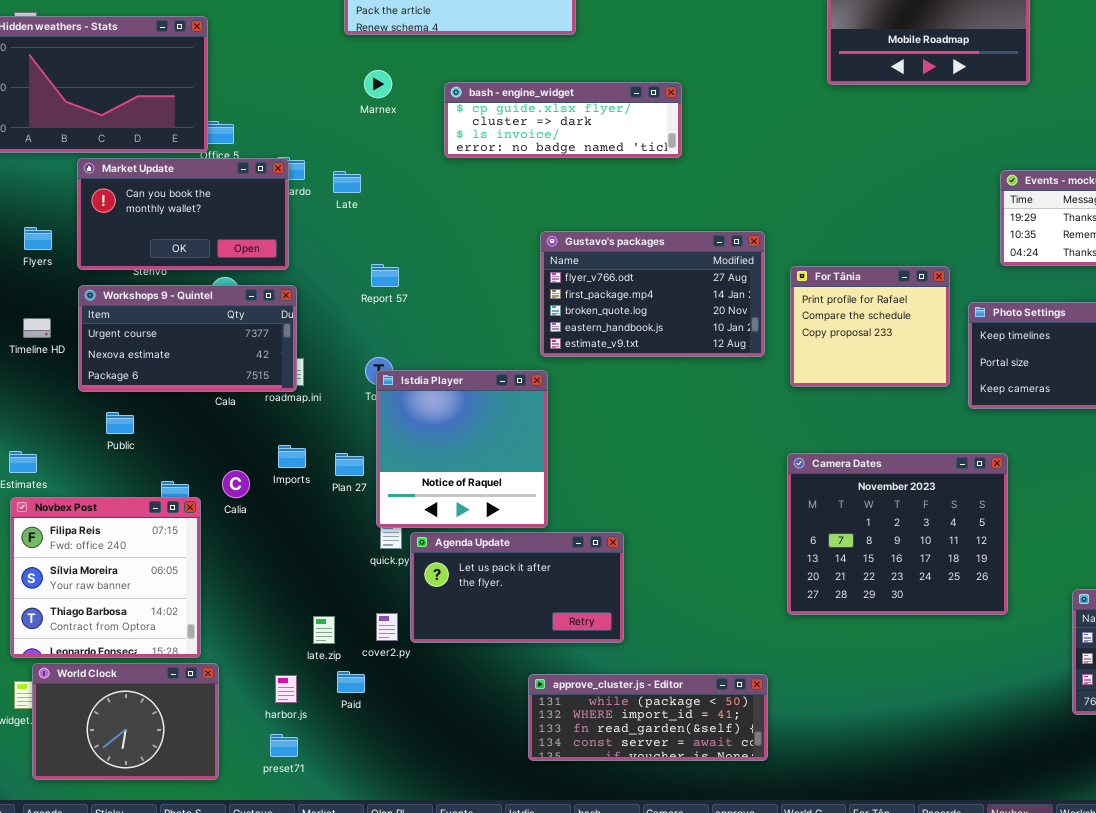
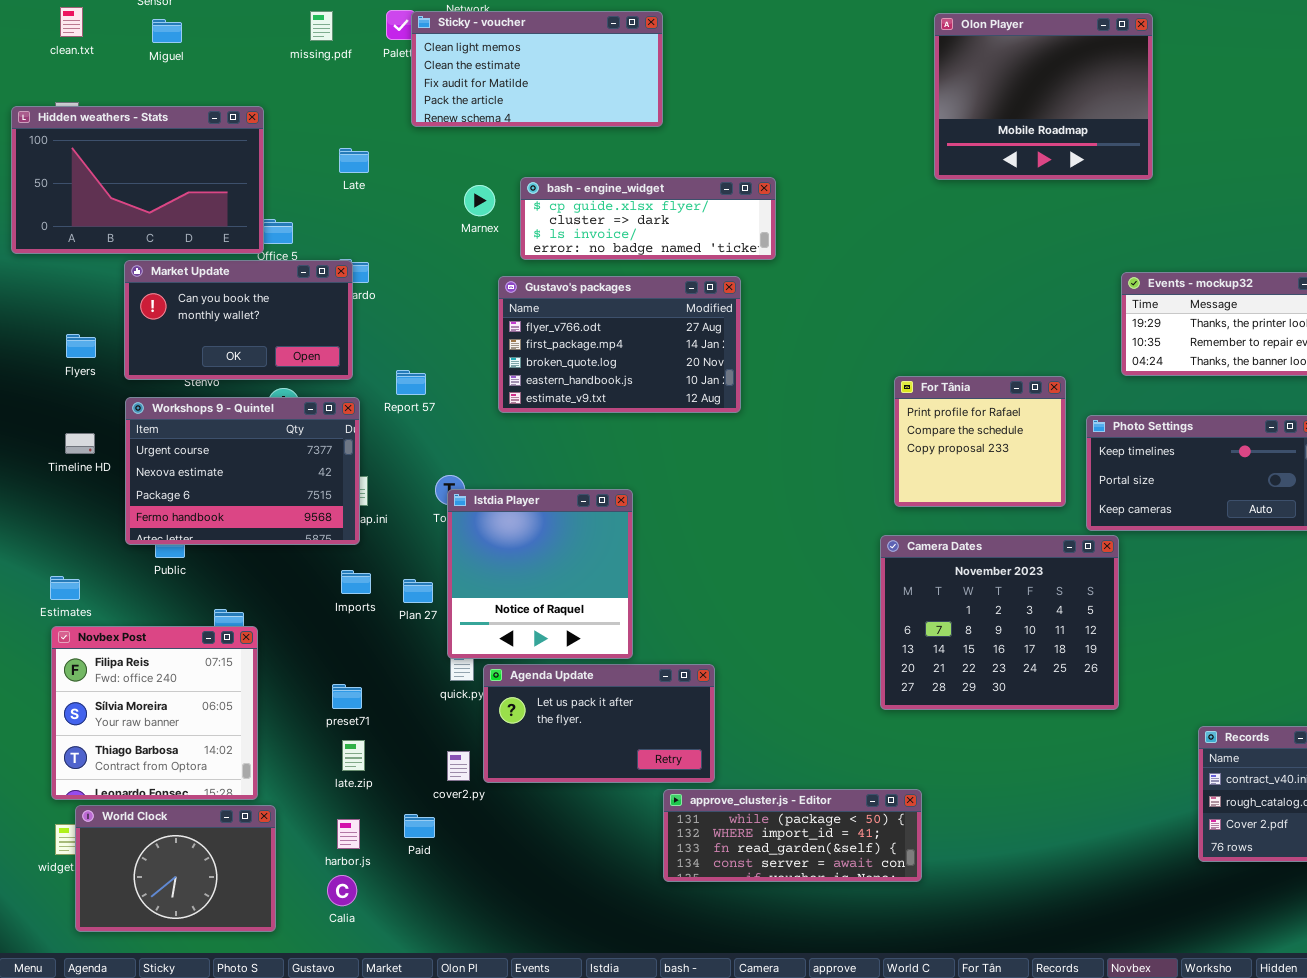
Marnex: [364,70,392,98] -> [464,185,495,216], moved
Late: [333,171,361,193] -> [339,148,369,173], moved
Gustavo's packages: [540,231,765,357] -> [498,276,741,413], moved
Report 57: [371,264,399,287] -> [396,370,426,395], moved
Workshops 9 - Quintel: [78,285,297,392] -> [125,397,360,545], resized
Camera Dates: [787,453,1008,615] -> [880,535,1119,710], moved
Calia: [222,470,250,498] -> [327,875,357,906], moved
late.zip: [313,616,335,644] -> [342,740,365,771], moved
approve_cluster.js - Editor: [528,674,768,761] -> [663,789,922,882], moved
preset71: [270,734,298,757] -> [332,684,362,709], moved

